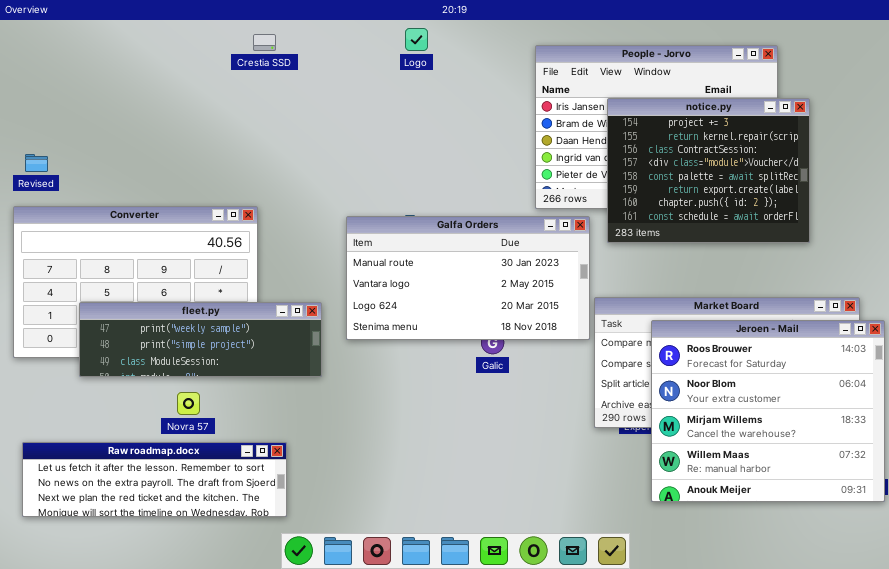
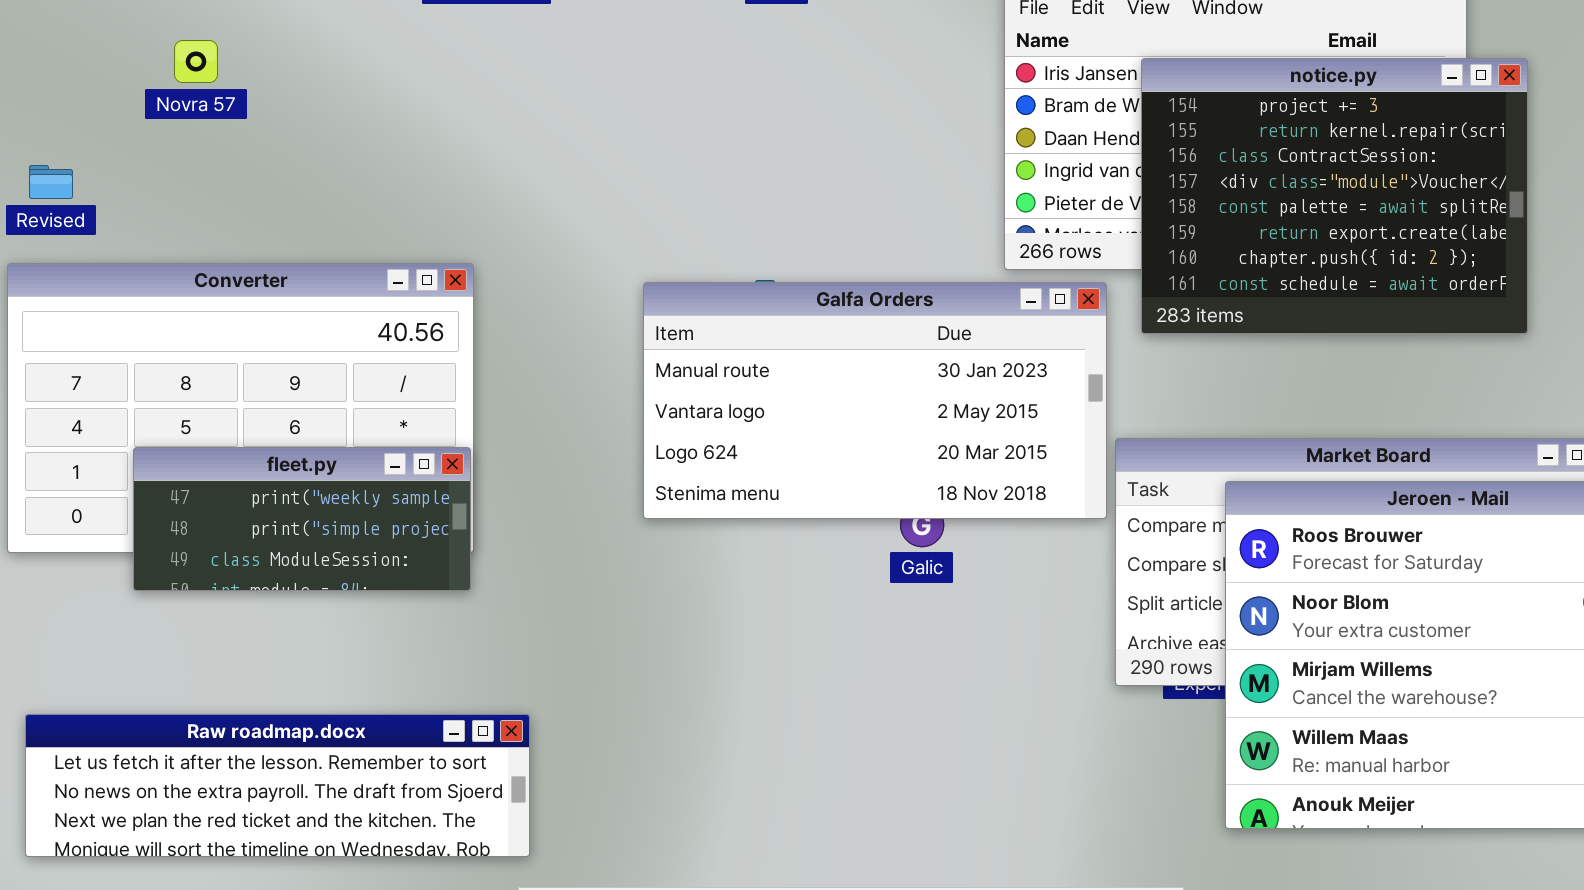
fleet.py: [79,302,322,377] -> [133,447,471,591], resized
Novra 57: [177,392,200,415] -> [174,40,218,83], moved

